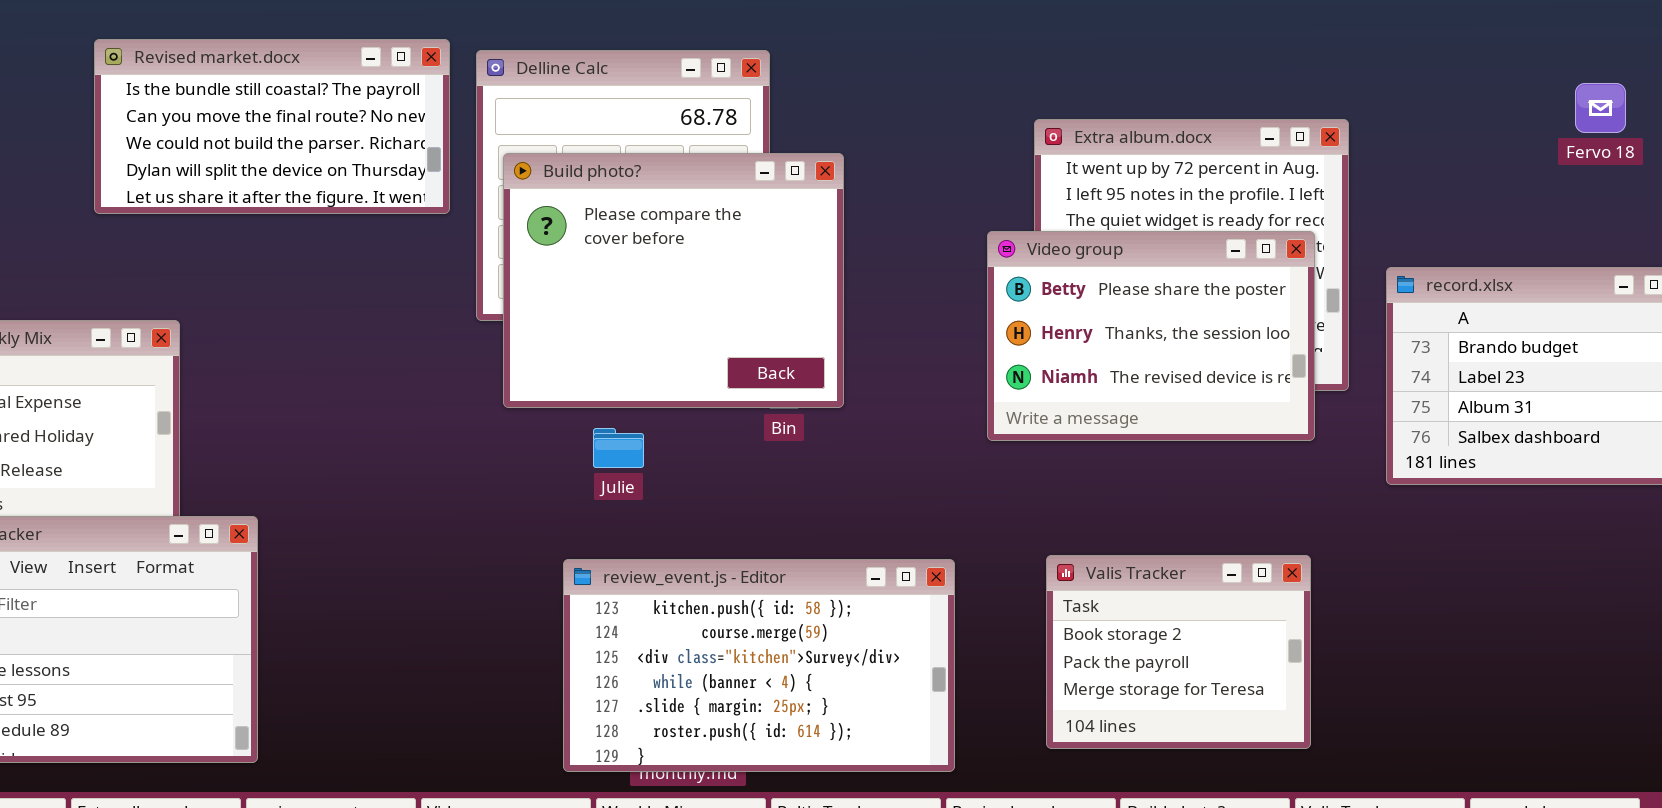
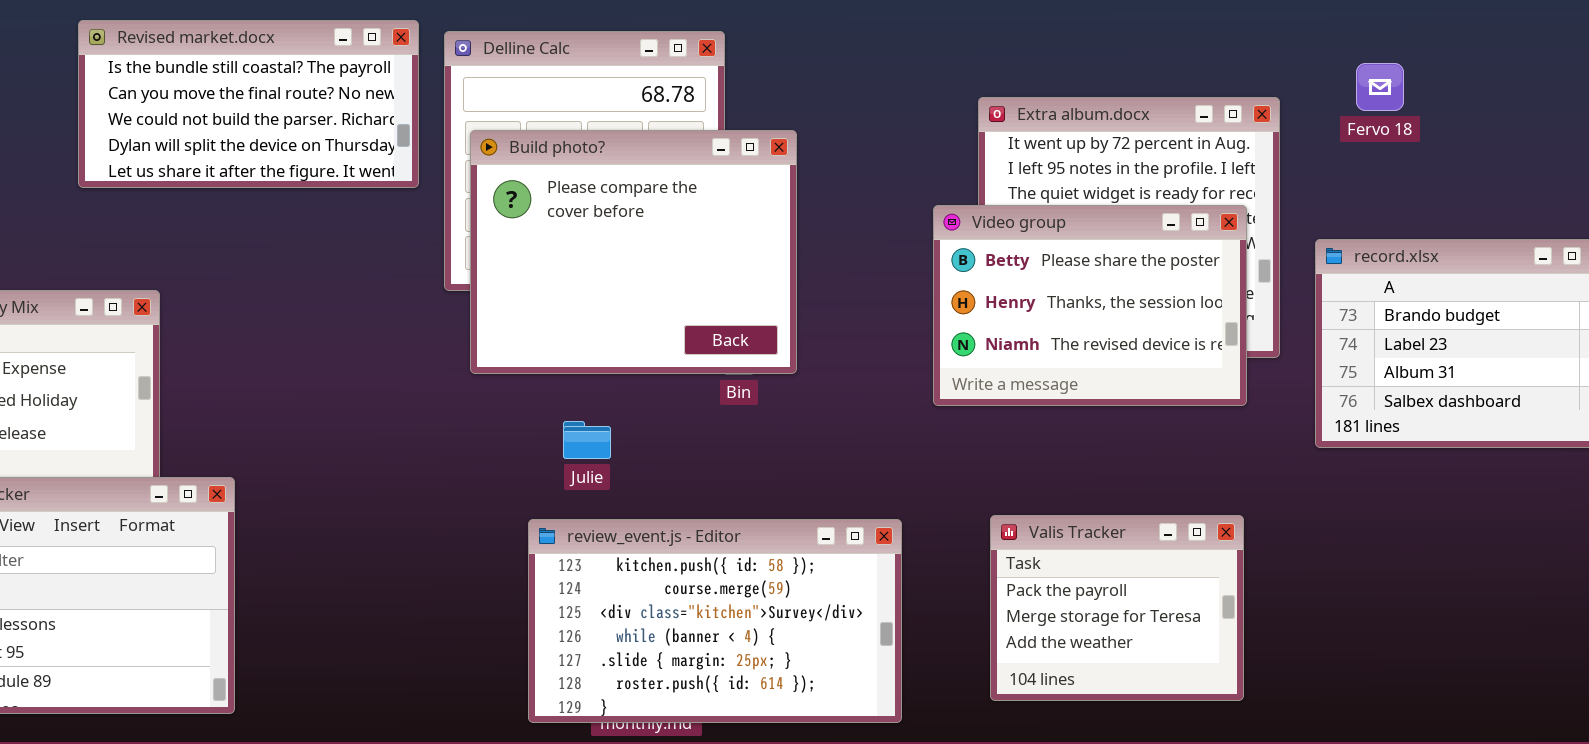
Fervo 18: [1575,83,1626,133] -> [1356,63,1404,111], moved
Julie: [593,428,644,468] -> [563,421,611,459], moved
Valis Tracker: [1046,555,1311,749] -> [990,515,1244,701], scrolled down 1 row

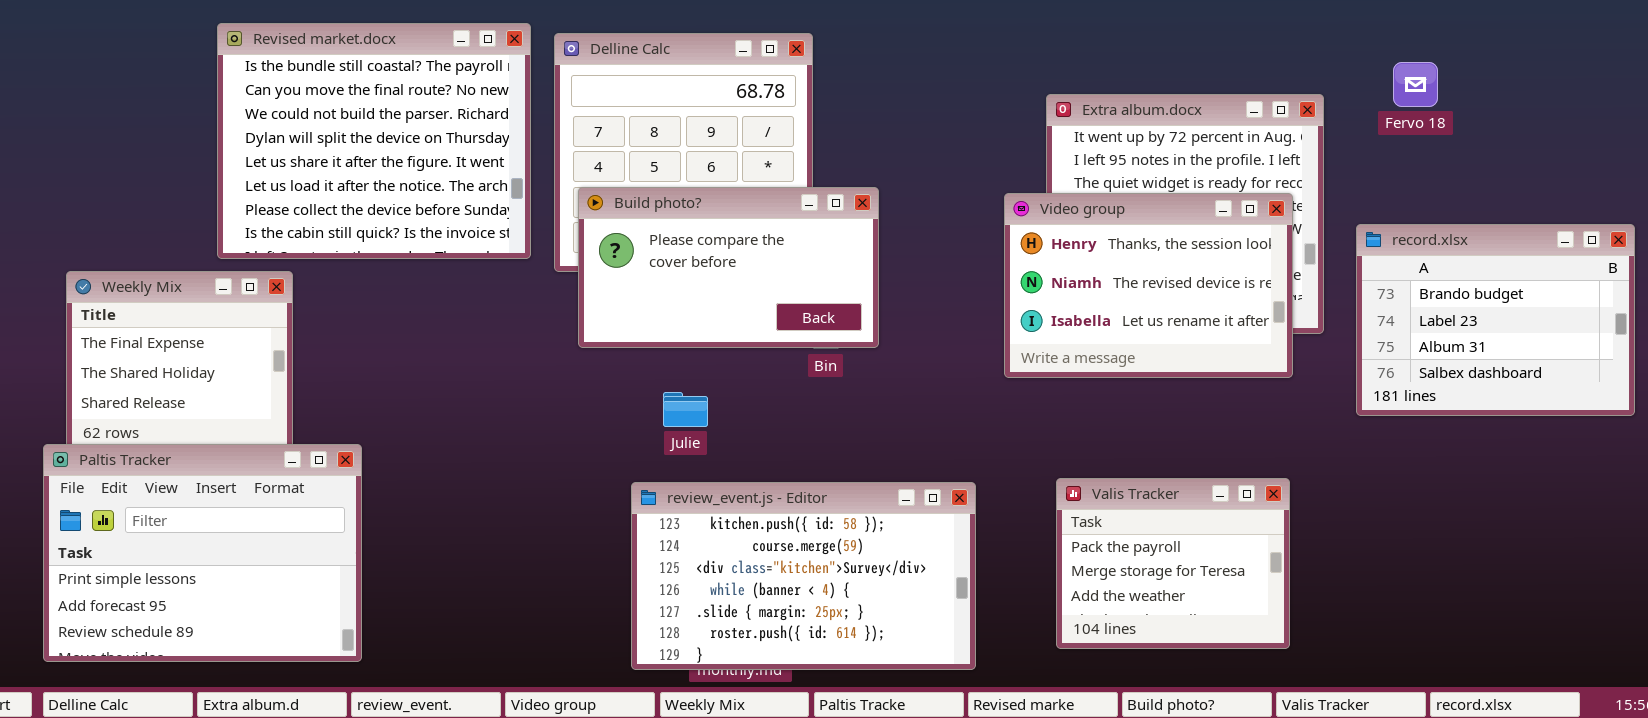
Revised market.docx: [78,20,419,188] -> [217,23,531,259], resized
Build photo?: [470,130,797,374] -> [578,187,879,348], resized
Video group: [933,205,1247,406] -> [1004,193,1293,378], scrolled down 1 row

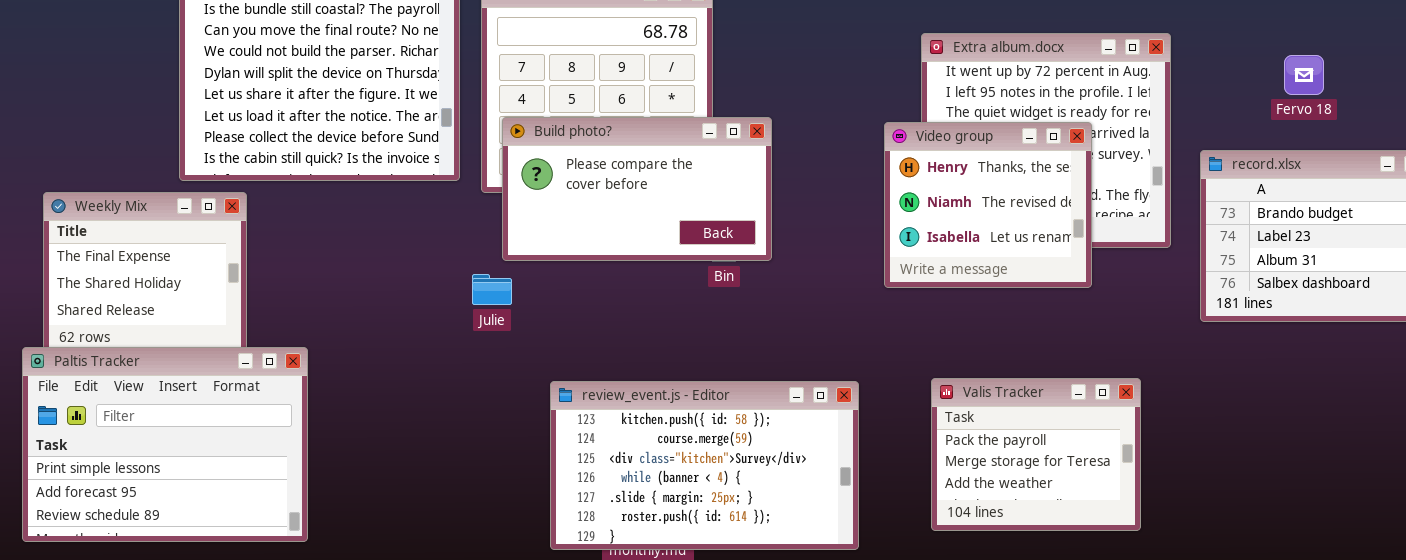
Fervo 18: [1393,62,1438,107] -> [1284,55,1324,95], moved
Video group: [1004,193,1293,378] -> [884,122,1092,288], resized
Julie: [663,392,708,427] -> [472,274,512,305], moved

